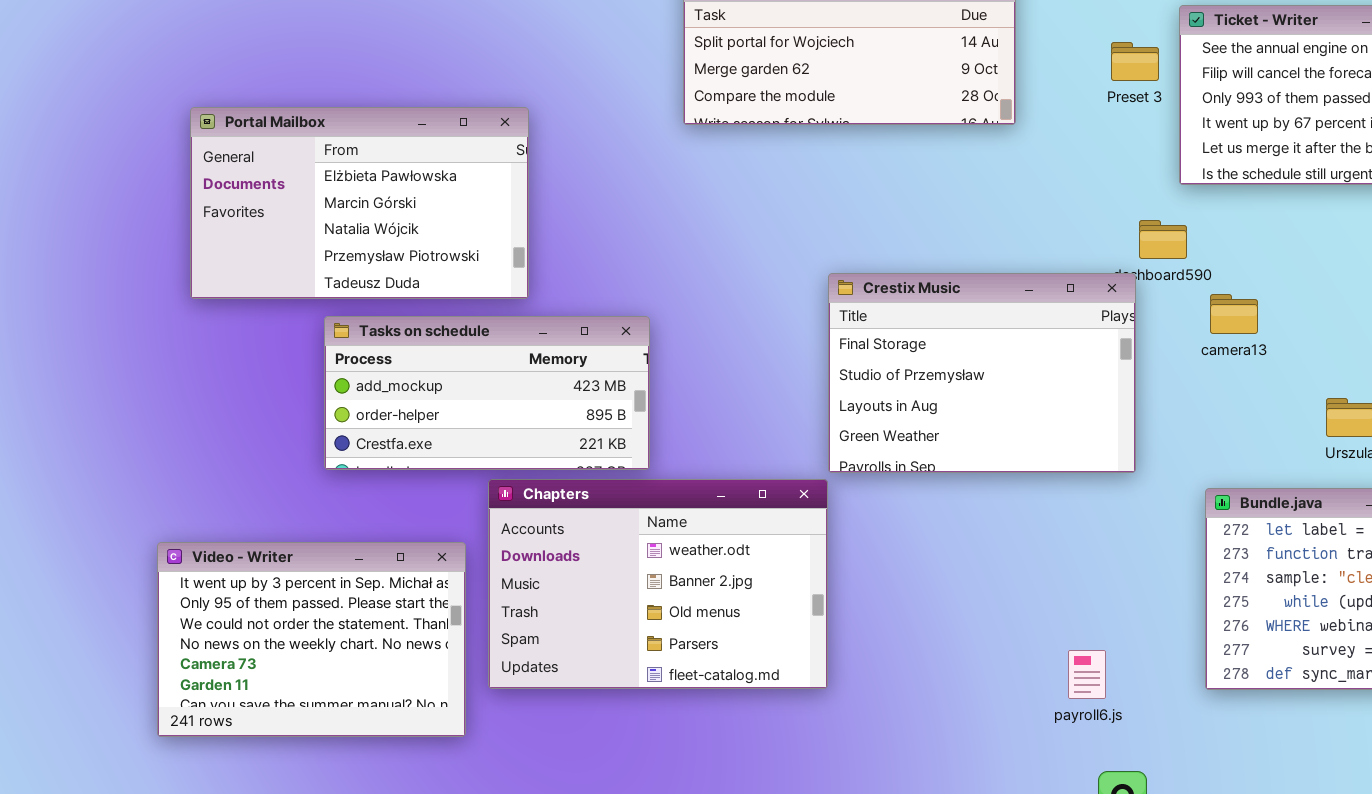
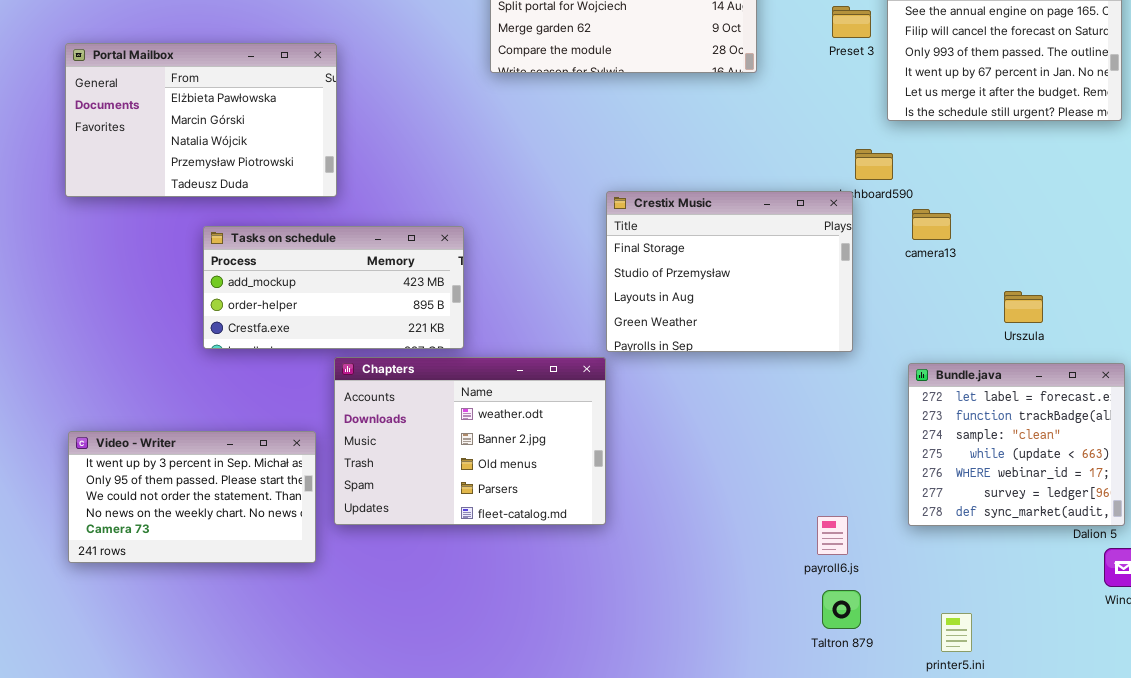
Portal Mailbox: [190,107,529,299] -> [65,43,337,197], moved
Video - Writer: [157,542,466,737] -> [68,431,316,563], resized
payroll6.js: [1068,650,1106,699] -> [817,516,848,555], moved

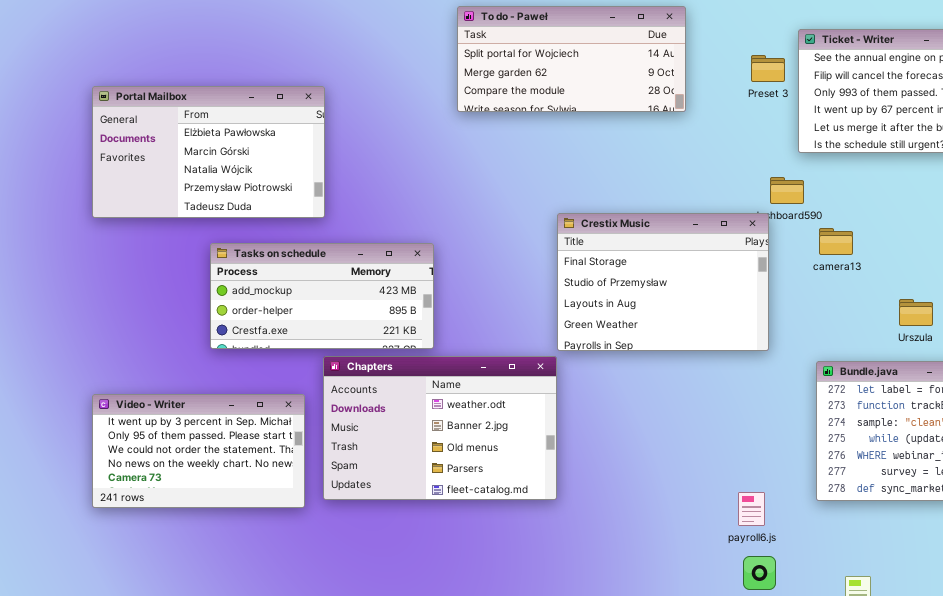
Video - Writer: [68,431,316,563] -> [92,394,305,508], moved

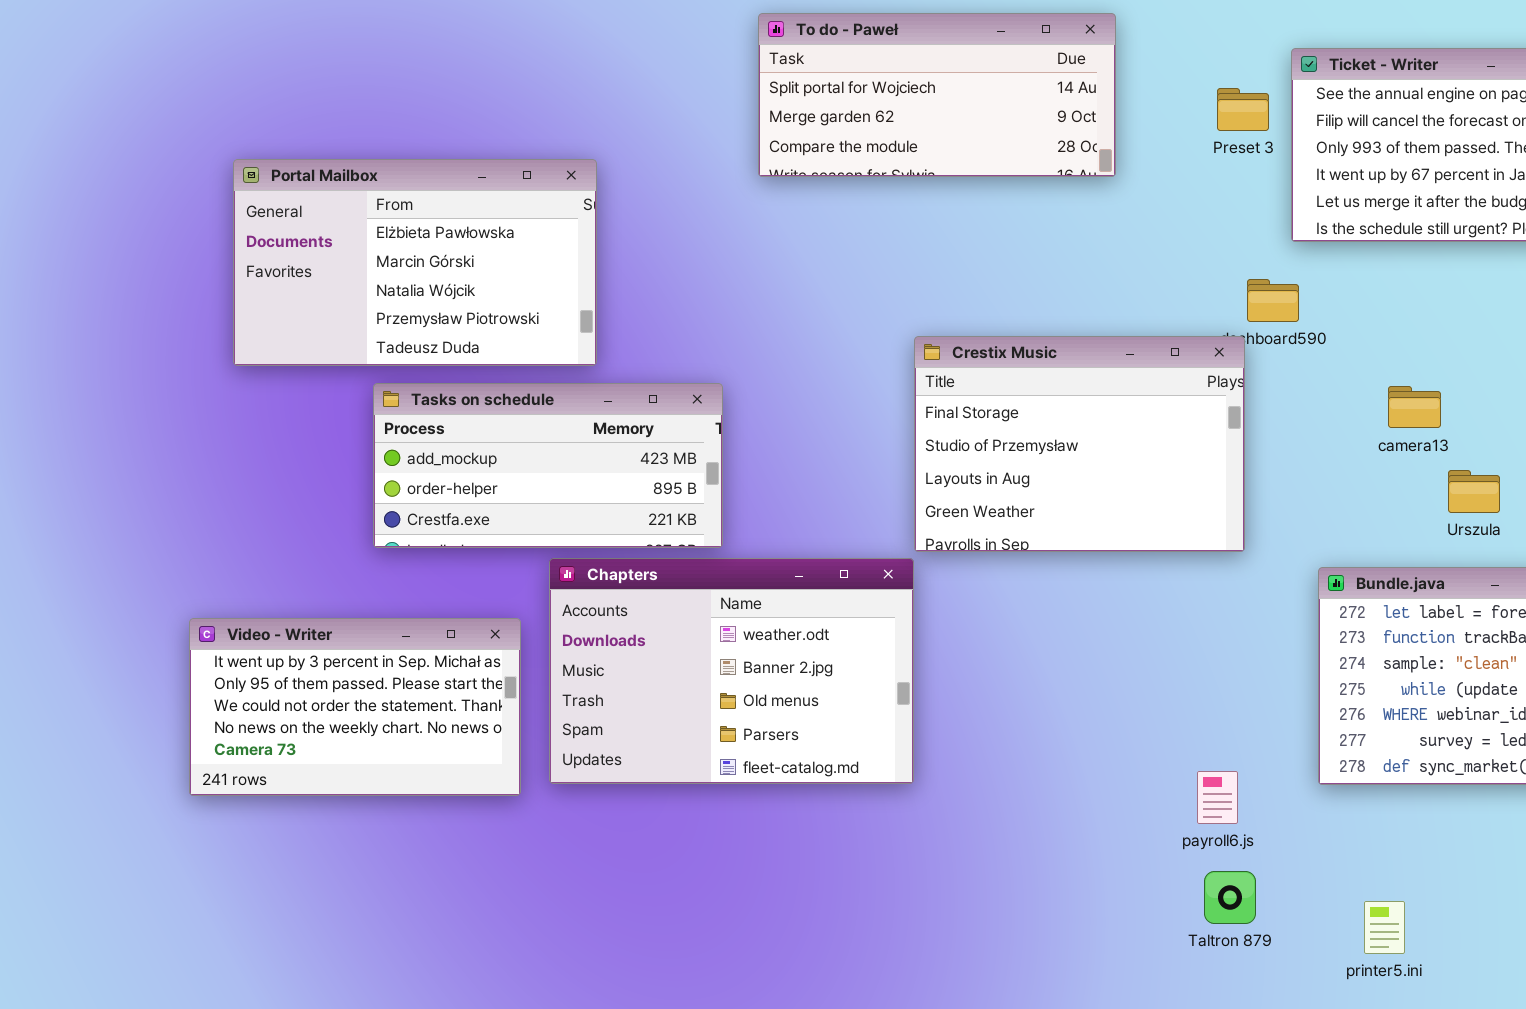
Portal Mailbox: [92,86,325,218] -> [233,159,597,366], moved
camera13: [819,228,853,255] -> [1388,386,1441,428], moved

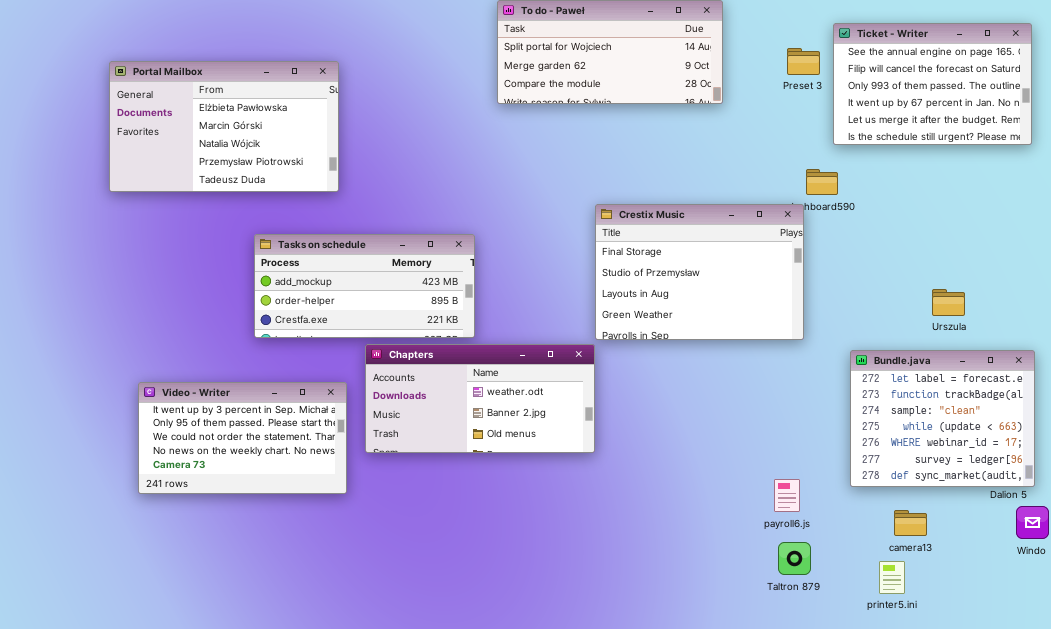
Portal Mailbox: [233,159,597,366] -> [109,61,339,192], moved
camera13: [1388,386,1441,428] -> [894,510,927,536], moved
Chapters: [549,558,914,784] -> [365,344,595,453], resized

